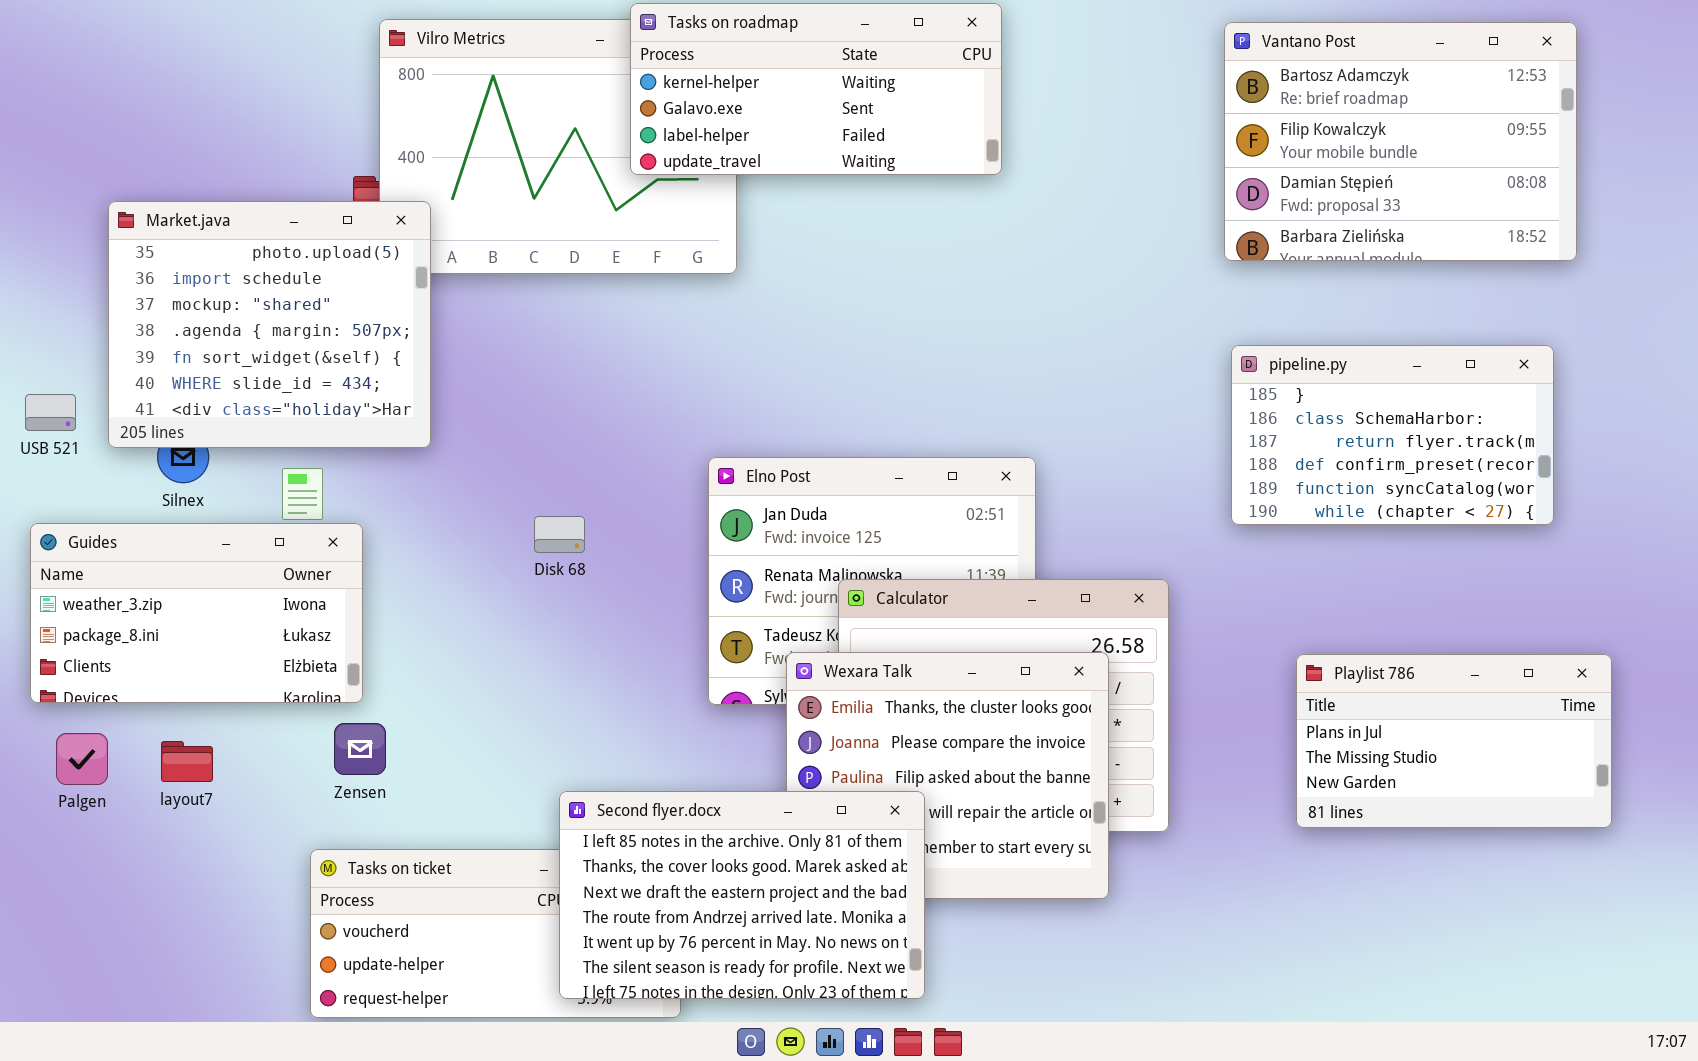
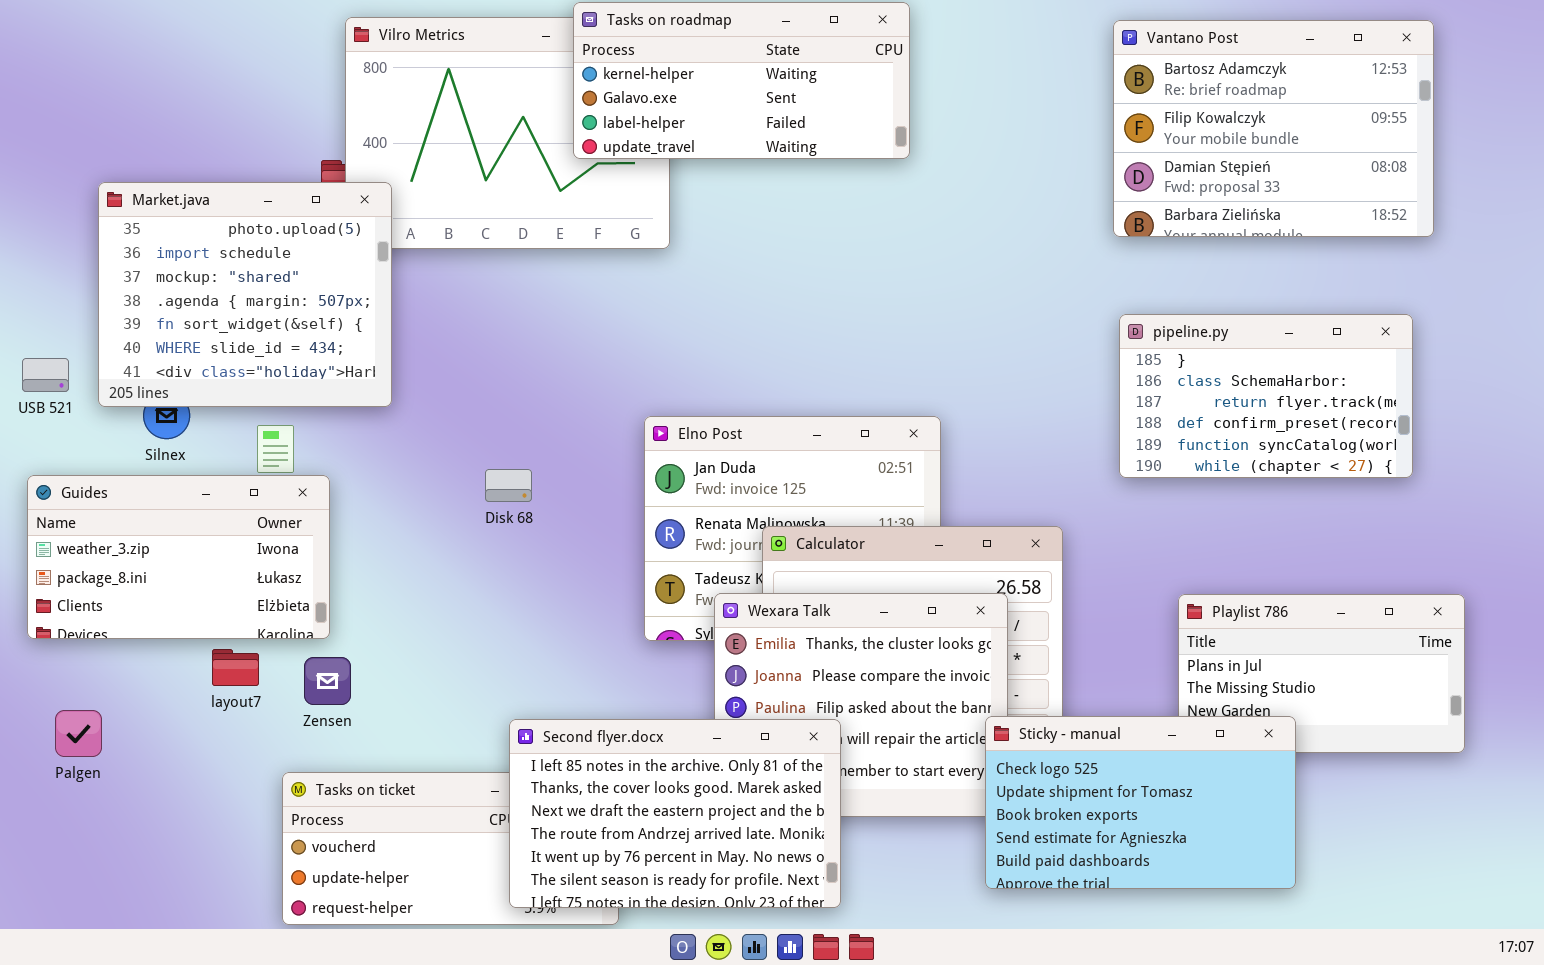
Palgen: [56,733,108,785] -> [55,710,102,757], moved
layout7: [161,741,213,782] -> [212,649,259,686], moved
Sticky - manual: none -> [985,716,1296,889], opened

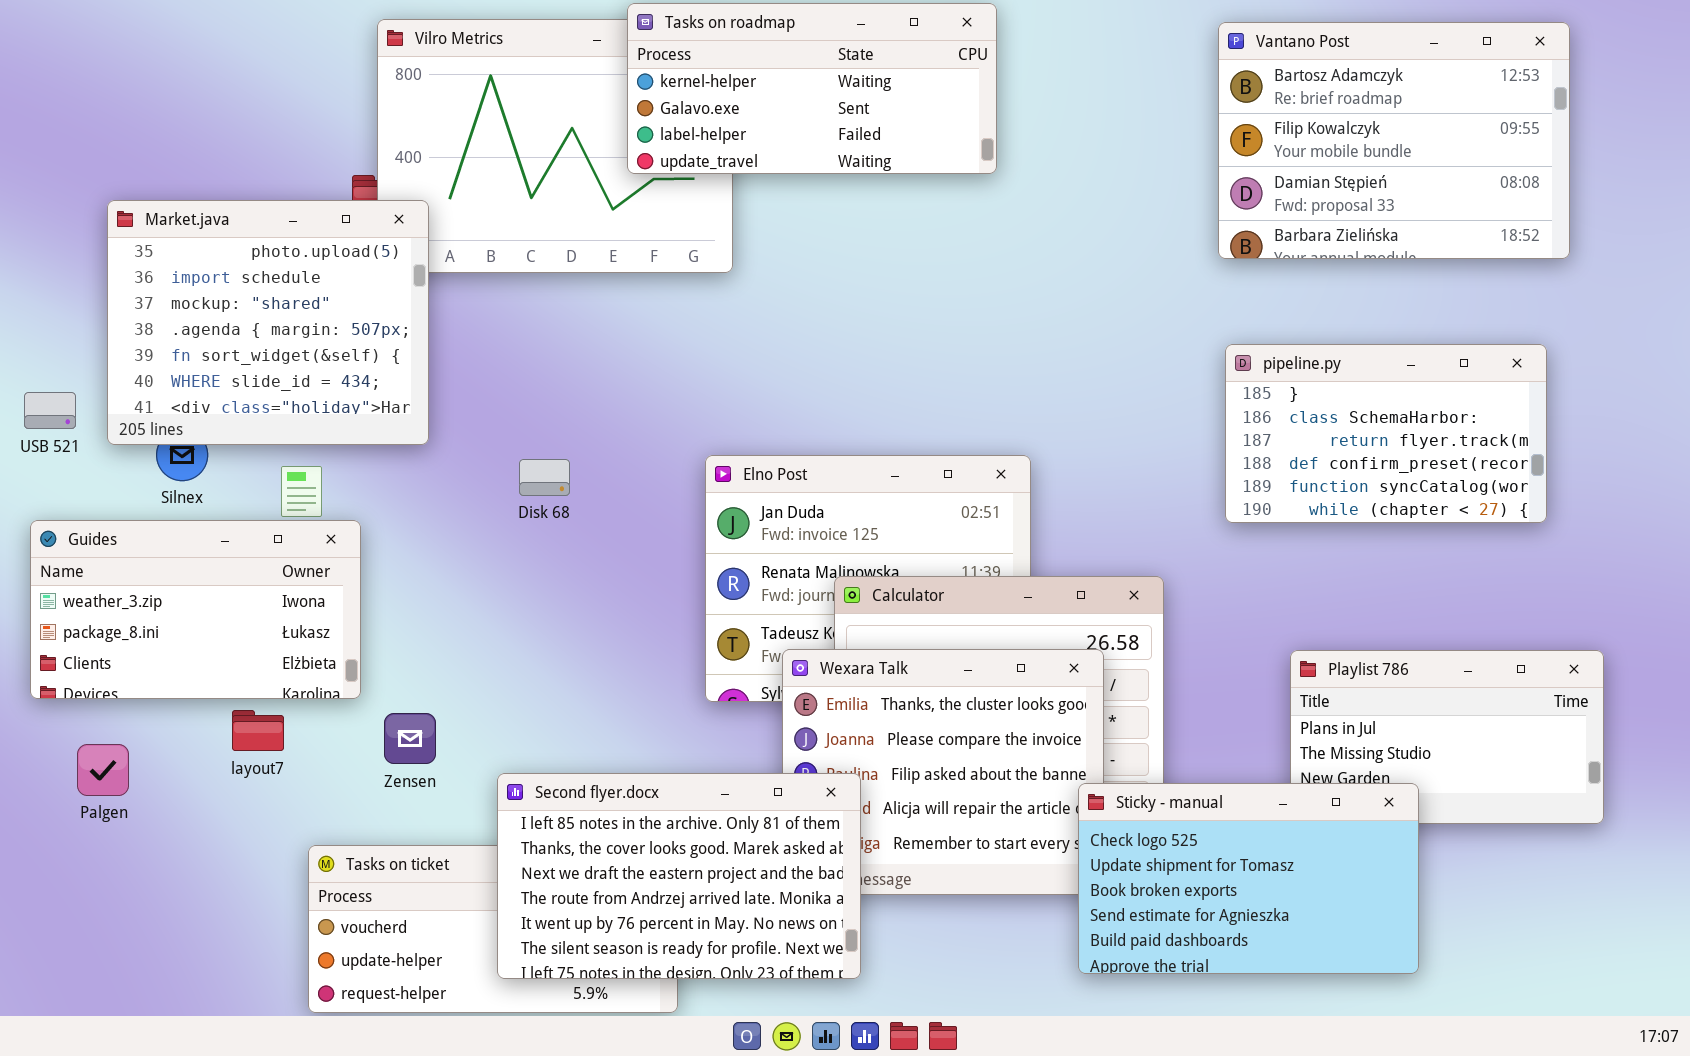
Disk 68: [485,469,532,502] -> [519,459,570,496], moved
Zensen: [304,657,351,705] -> [384,713,436,764], moved
Palgen: [55,710,102,757] -> [77,744,129,796], moved
Second flyer.docx: [509,719,841,908] -> [497,773,861,979], moved

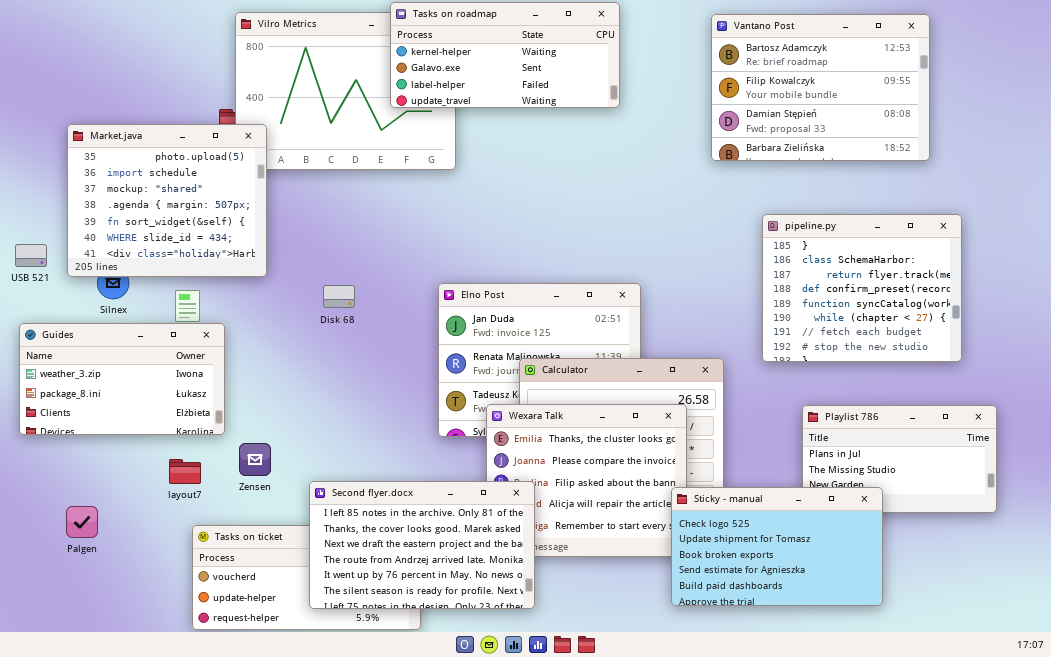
Vantano Post: [1218,22,1570,259] -> [711,14,930,161], moved
pipeline.py: [1225,344,1547,523] -> [762,214,962,362], resized
layout7: [232,710,284,751] -> [169,459,201,484], moved
Palgen: [77,744,129,796] -> [66,506,98,538], moved

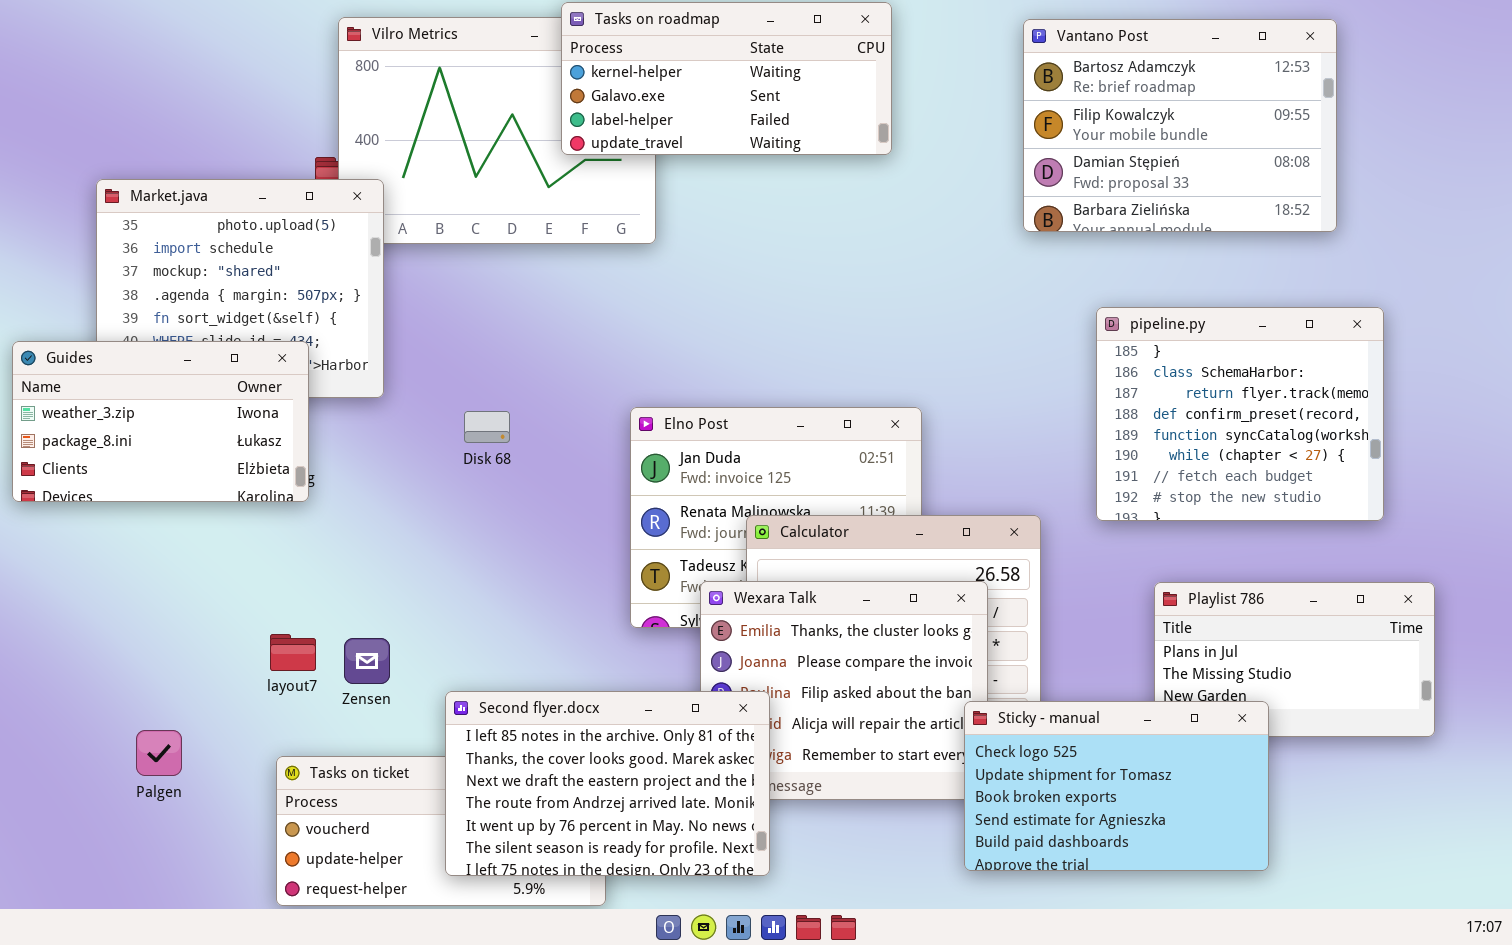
Guides: [19,323,225,435] -> [12,341,309,502], moved
layout7: [169,459,201,484] -> [270,634,316,671], moved
Palgen: [66,506,98,538] -> [136,730,182,776], moved

